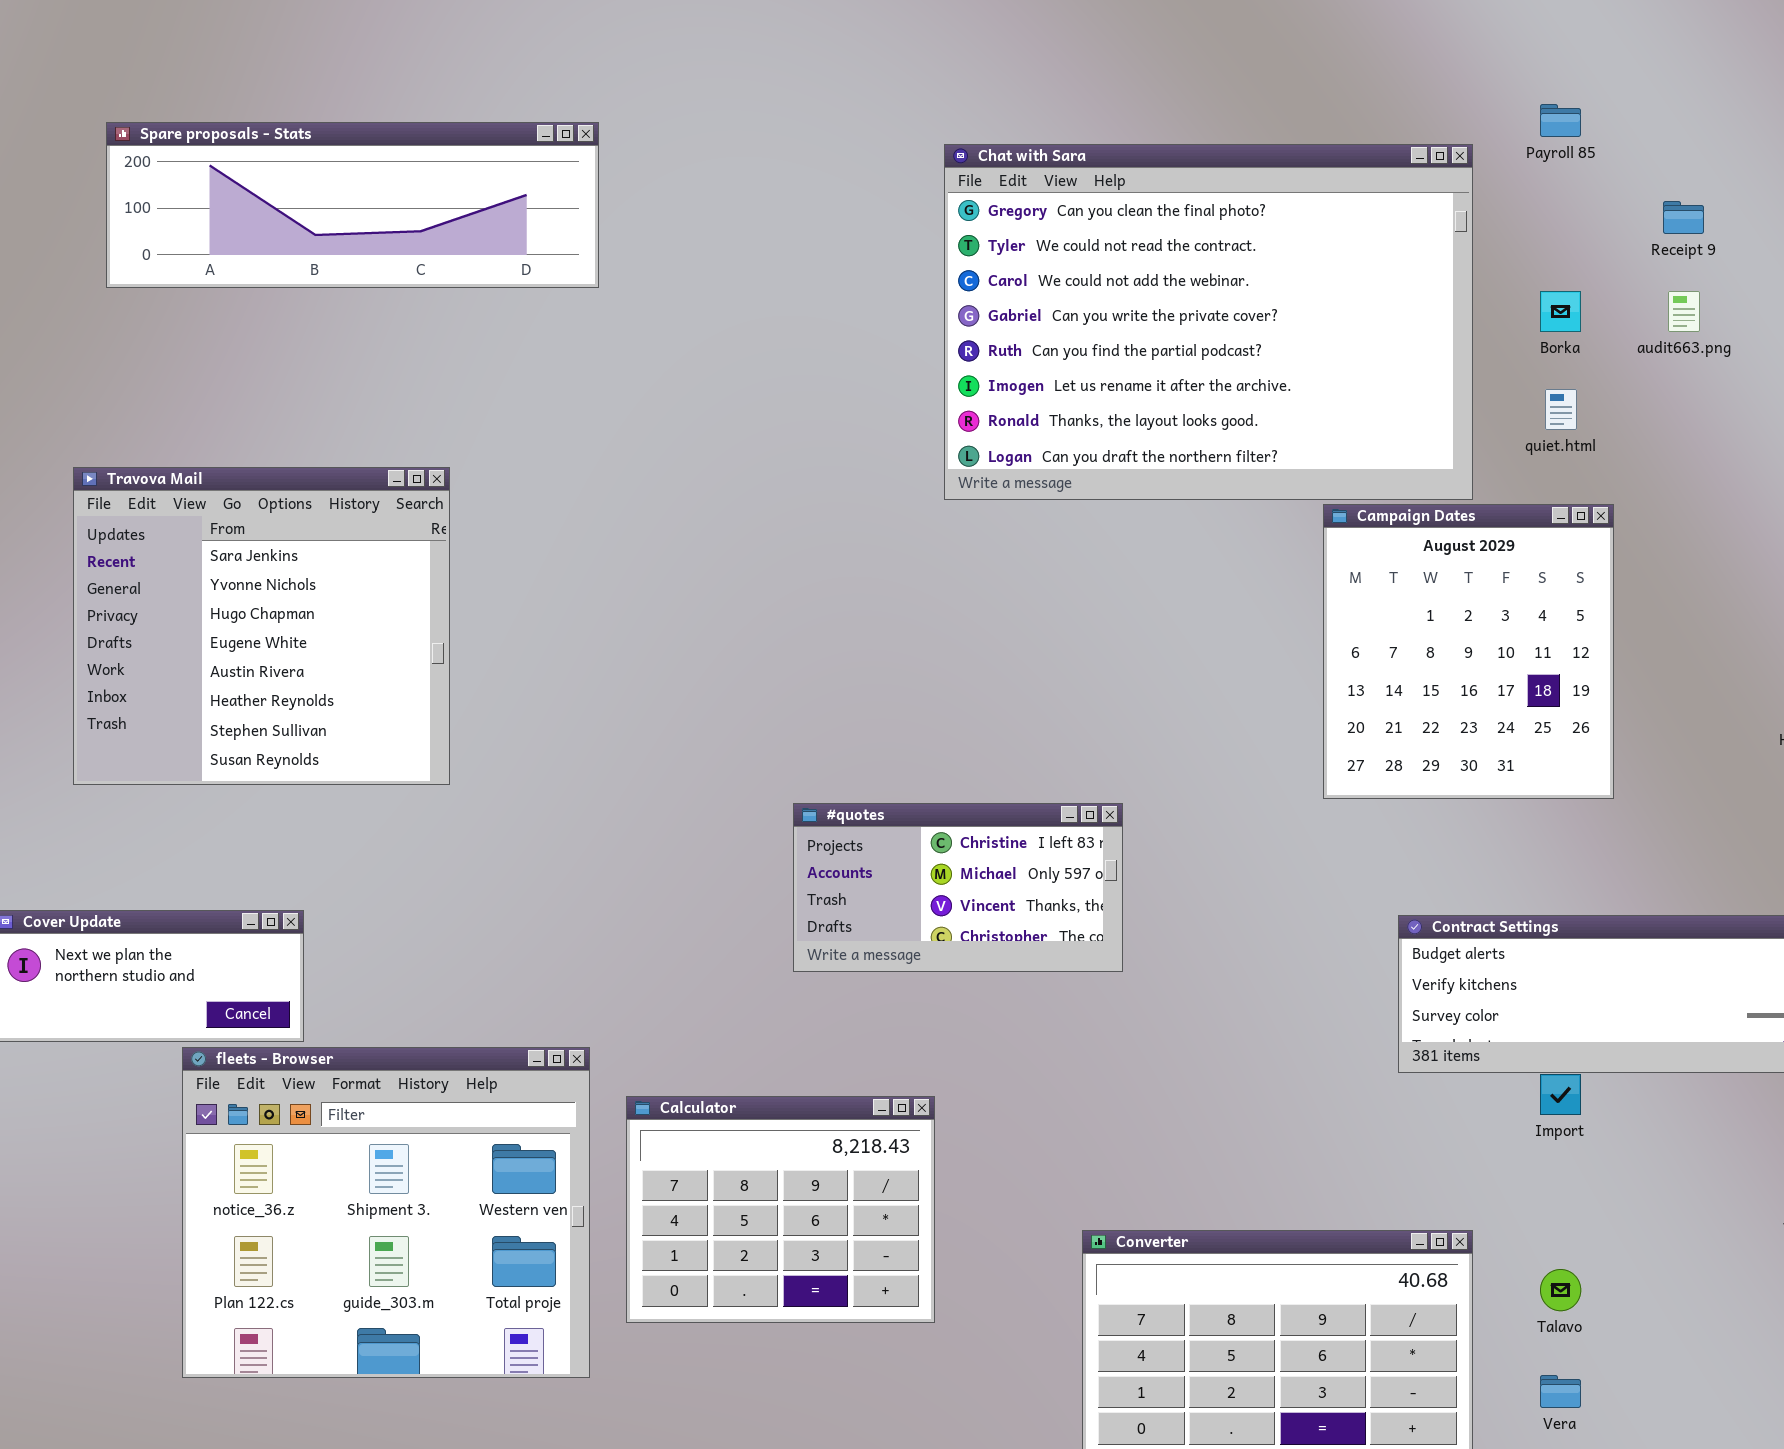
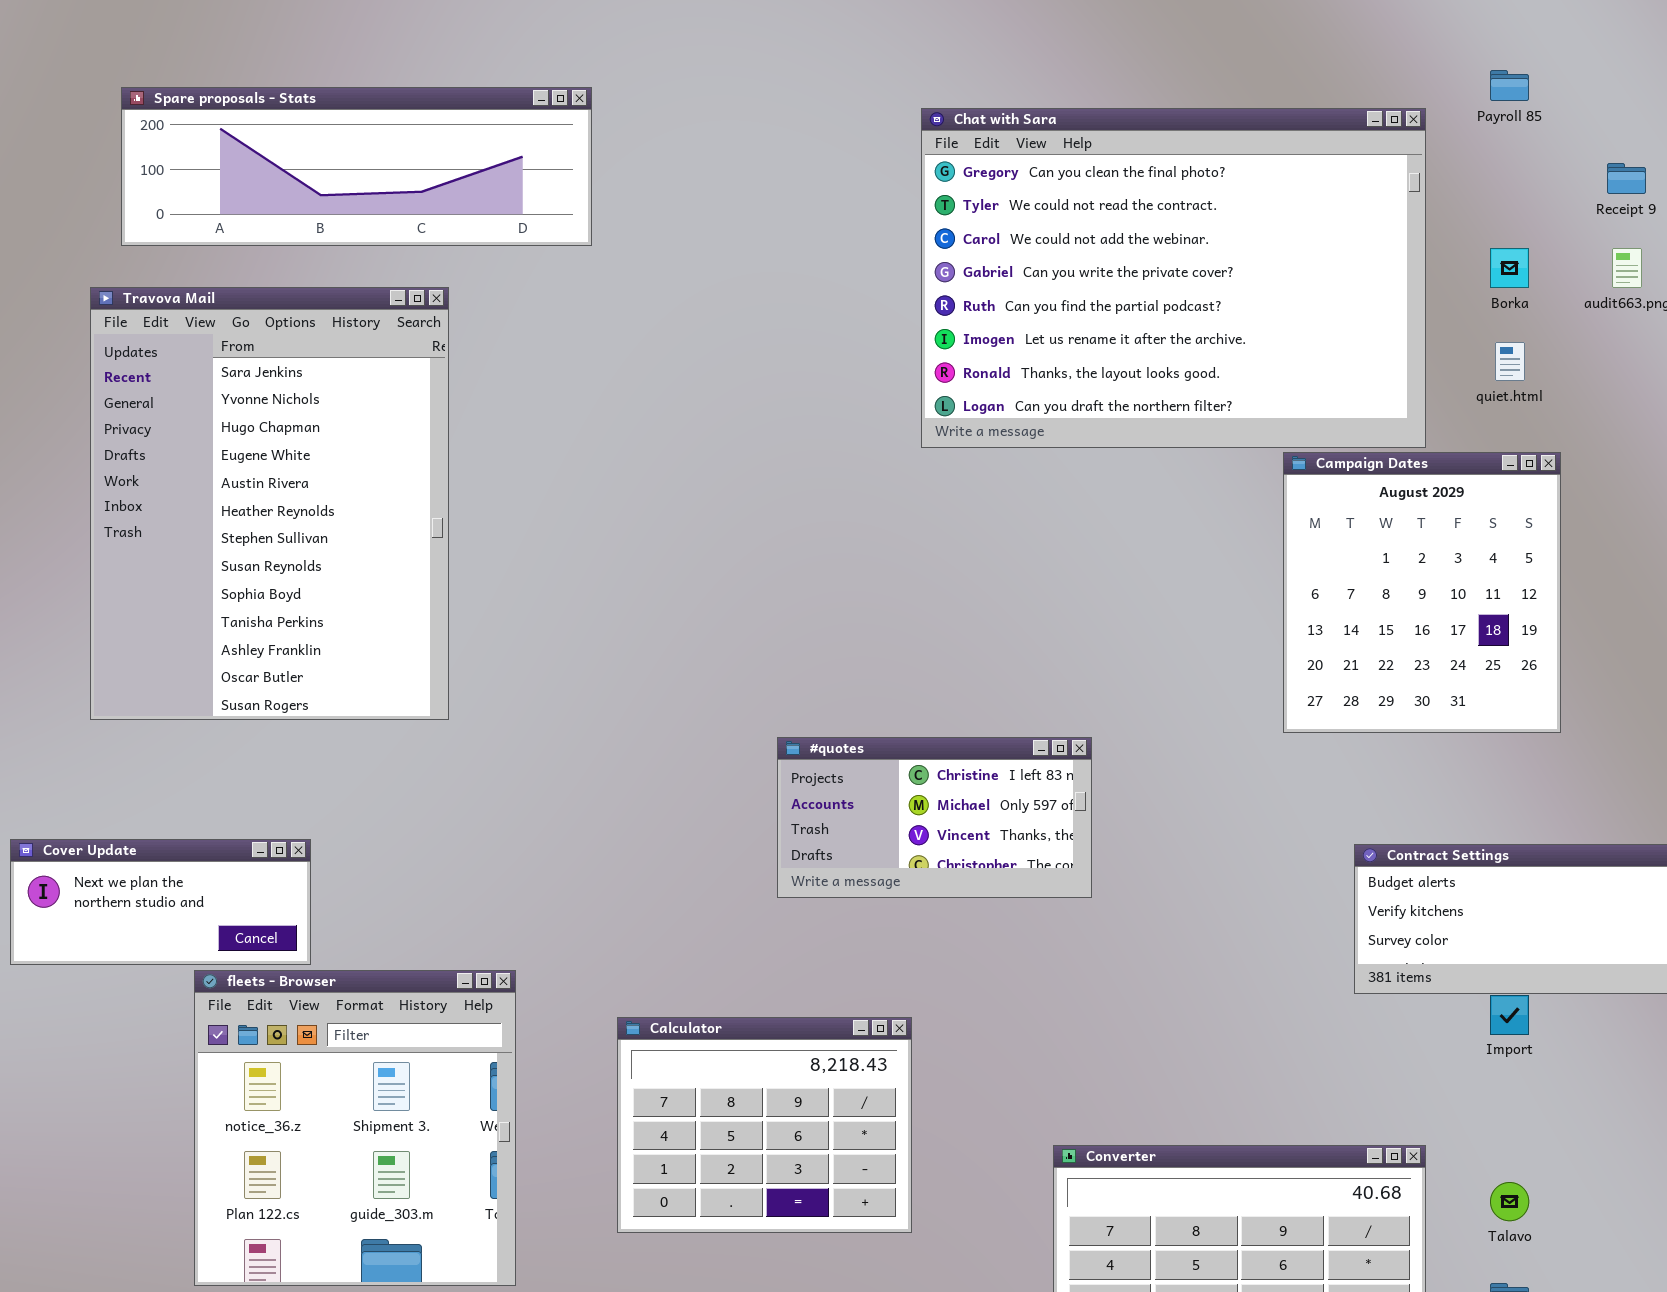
Travova Mail: [73,467,450,785] -> [90,287,449,720], resized
fleets - Browser: [182,1047,590,1378] -> [194,970,516,1286], resized

